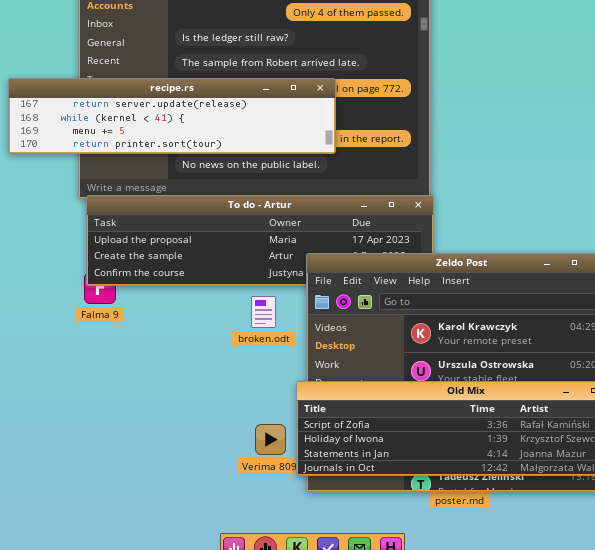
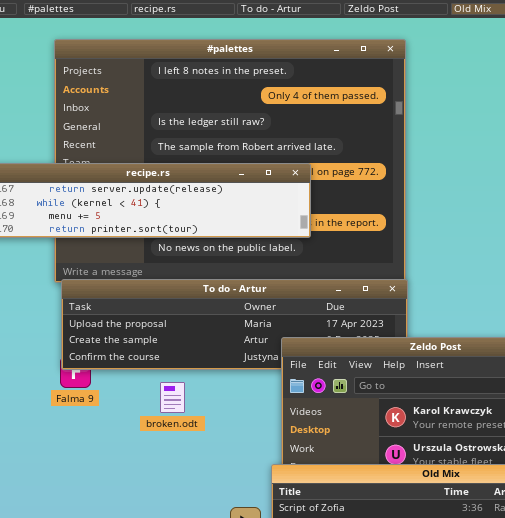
broken.odt: [251,296,276,328] -> [160,382,185,413], moved

